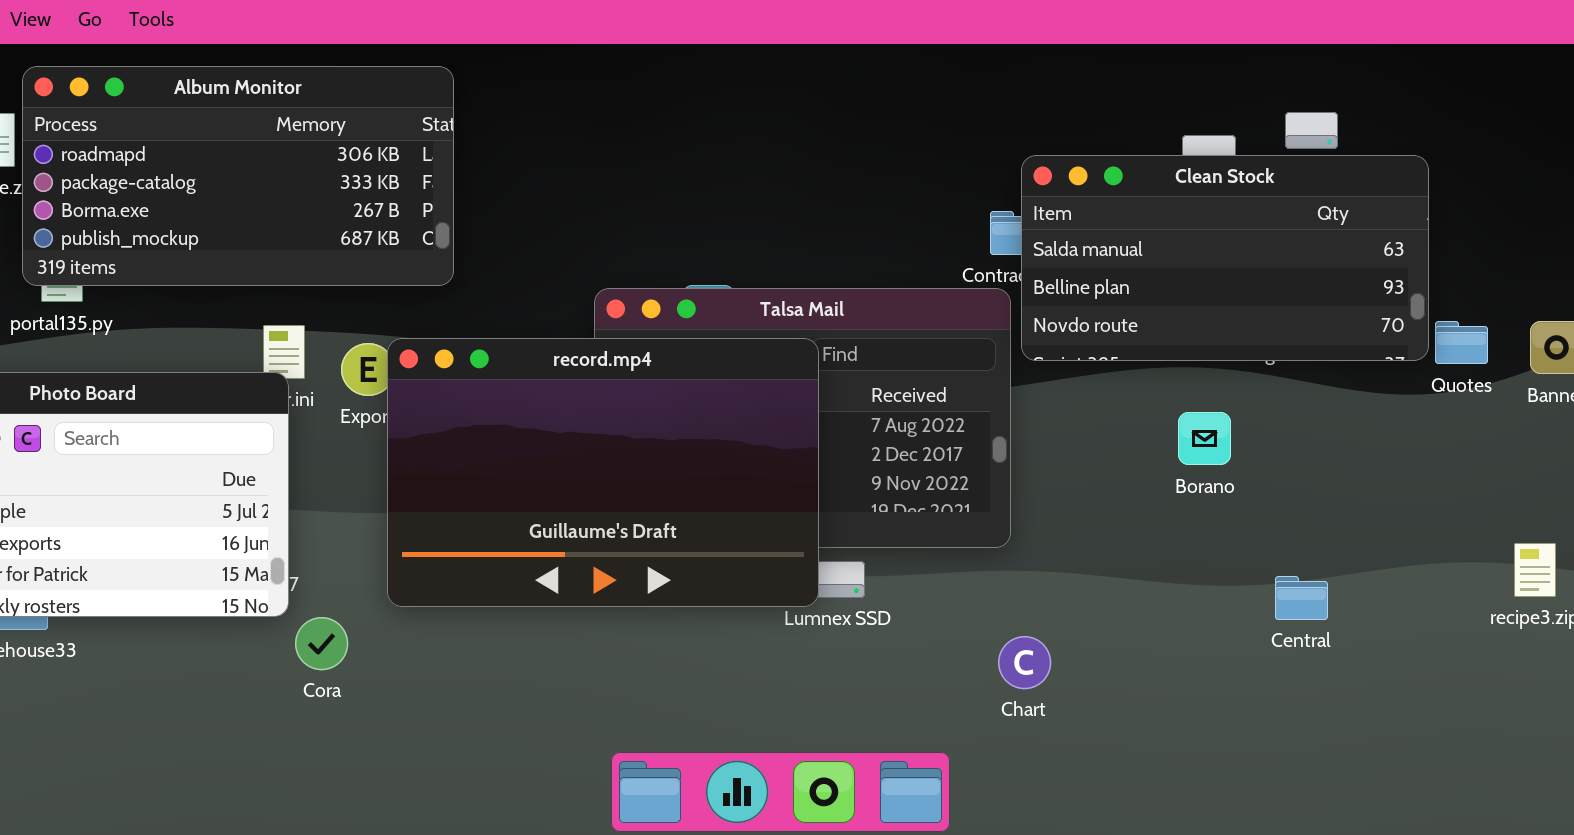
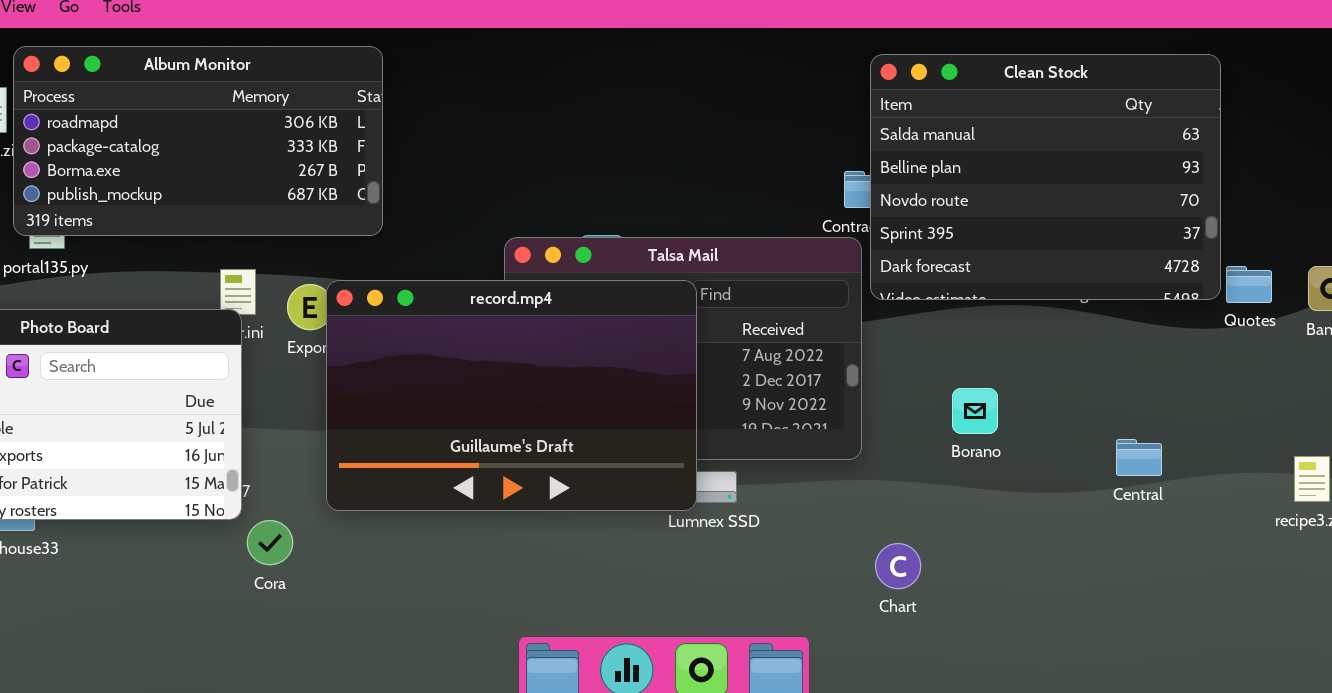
Clean Stock: [1021,155,1429,361] -> [870,54,1221,300], resized
Borano: [1178,412,1231,465] -> [952,388,998,434], moved
Central: [1275,576,1328,620] -> [1116,439,1162,476], moved
Chart: [998,636,1051,689] -> [875,543,921,589], moved

